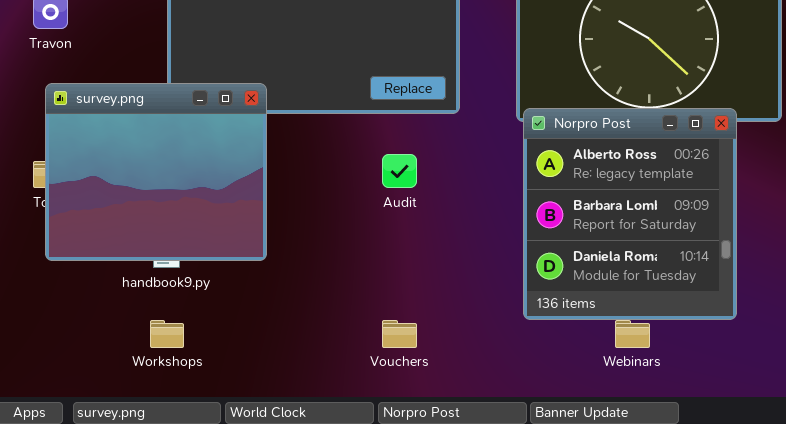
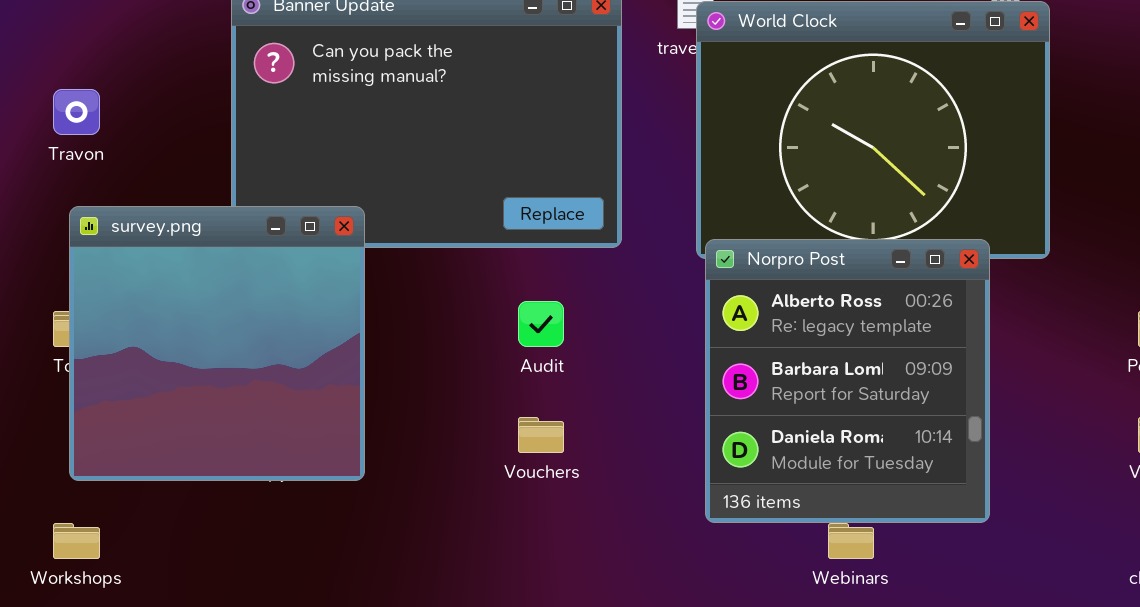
survey.png: [45,83,267,261] -> [69,206,365,481], resized
Workshops: [150,320,184,348] -> [53,523,100,559], moved
Vouchers: [382,320,417,348] -> [518,417,564,453], moved

